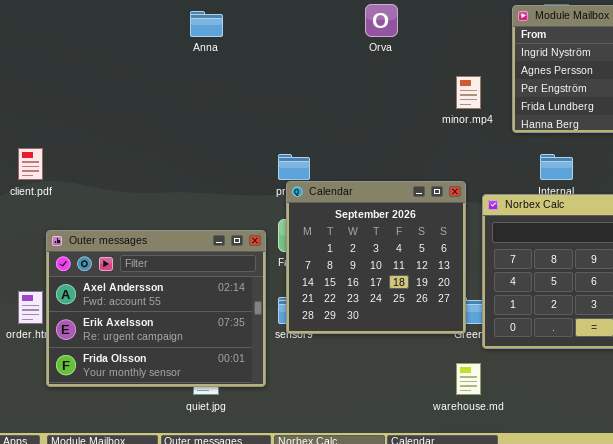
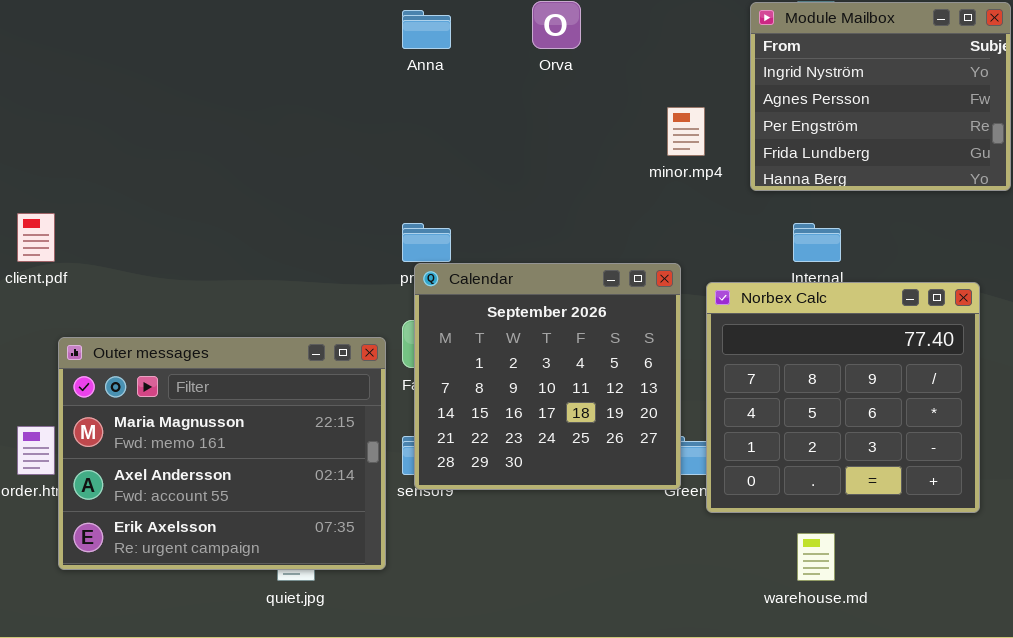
Anna: [190,11,223,37] -> [402,10,451,49], moved
Outer messages: [46,230,266,387] -> [58,337,386,570], scrolled up 1 row
warehouse.md: [456,363,481,395] -> [797,533,835,581], moved

